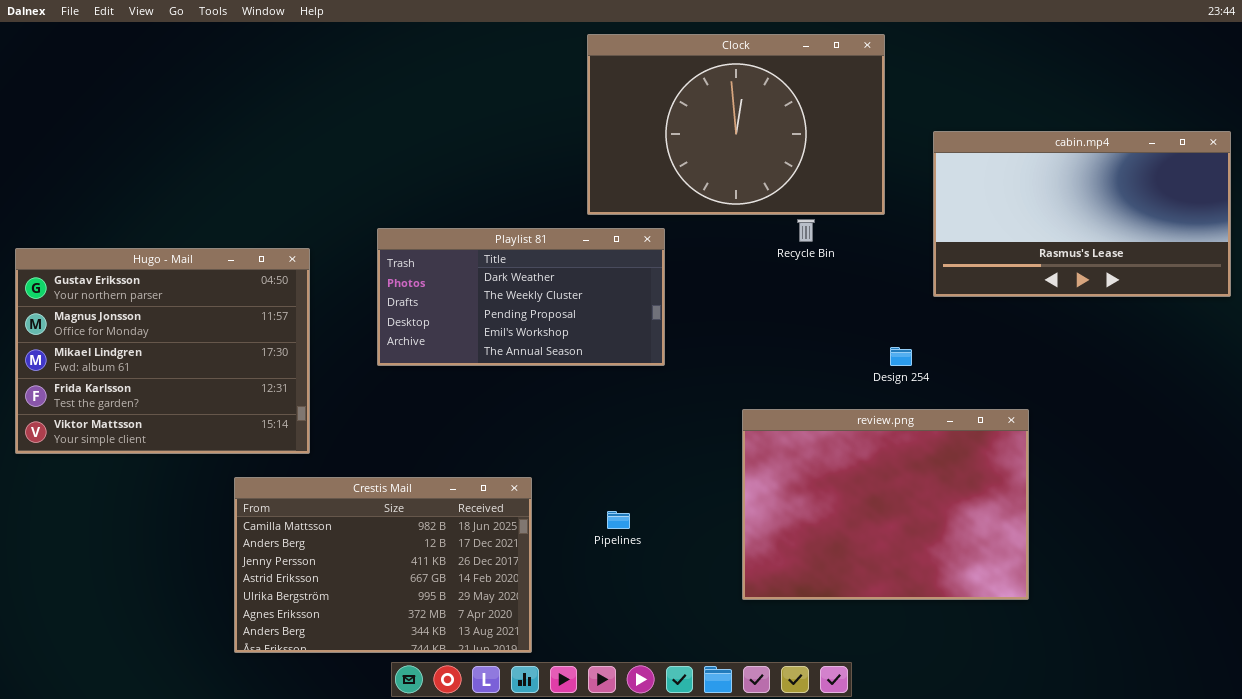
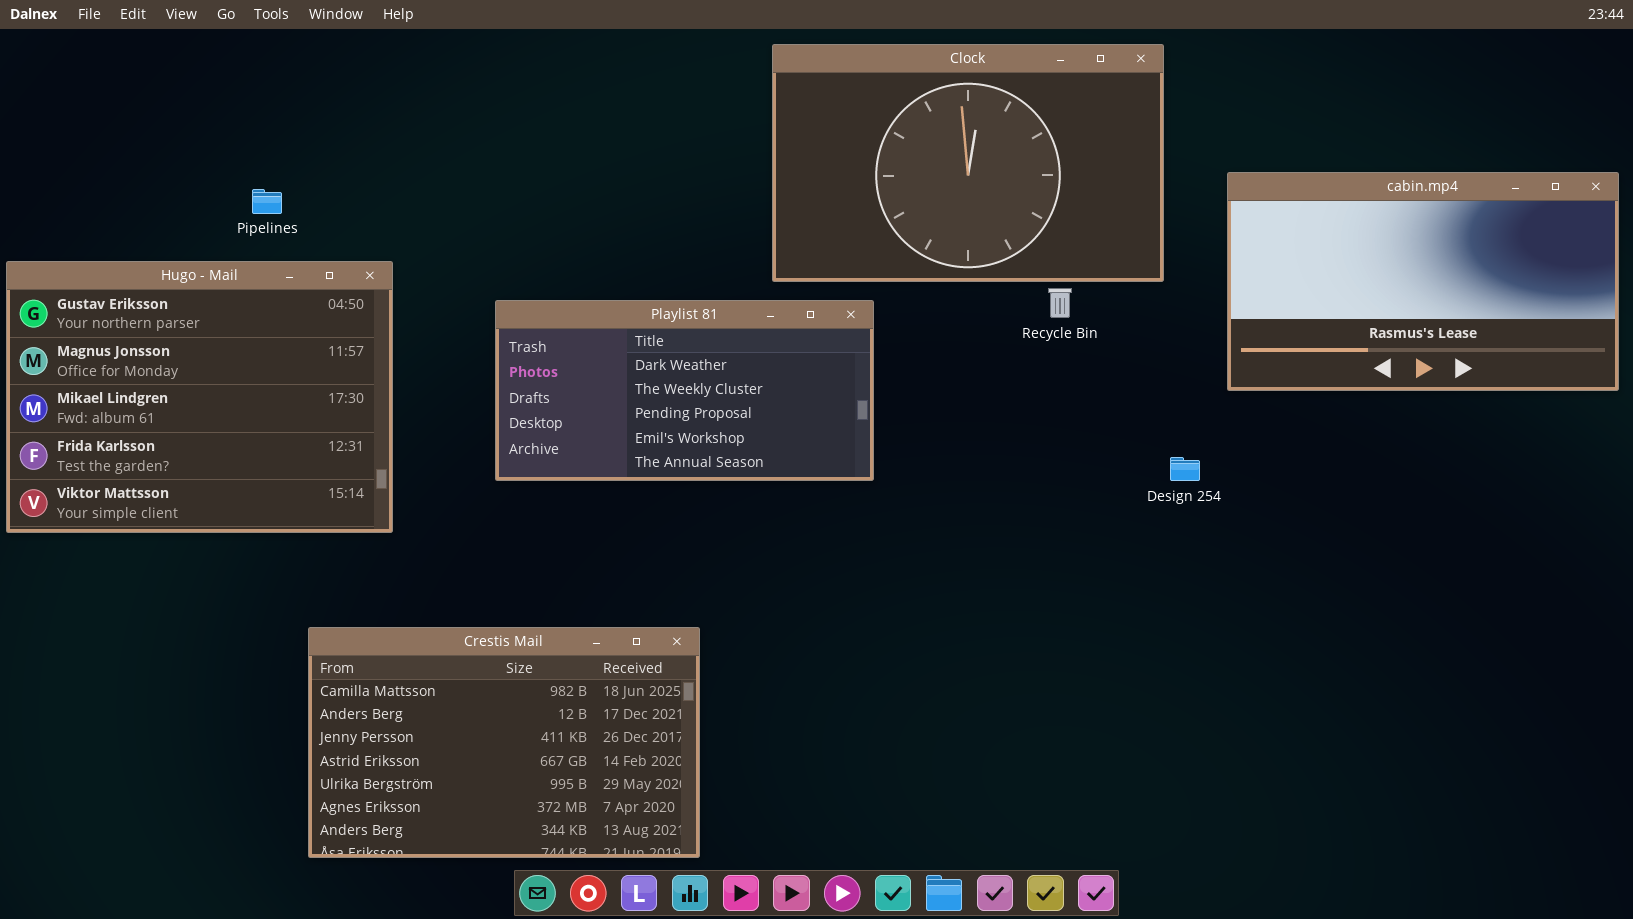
Hugo - Mail: [15,248,310,454] -> [6,261,393,533], moved
review.png: [742,409,1029,600] -> none, closed
Pipelines: [607,511,630,529] -> [252,189,282,214], moved

